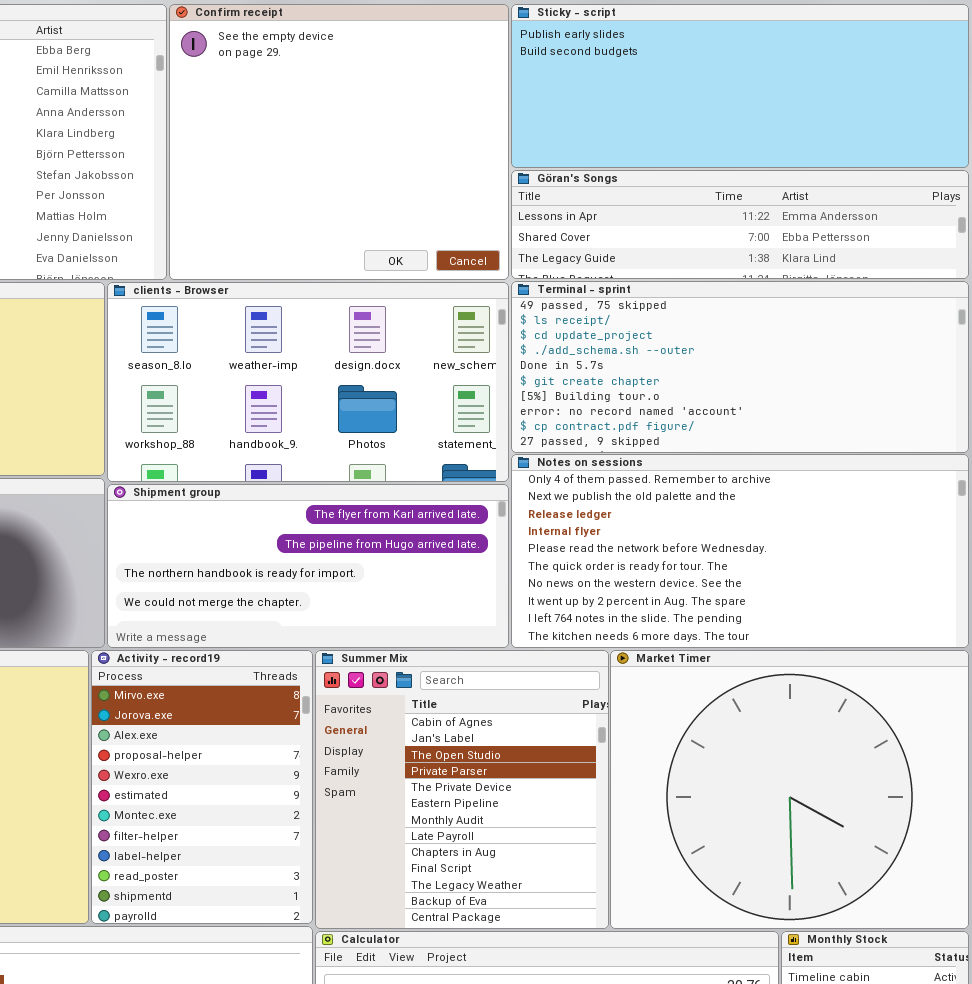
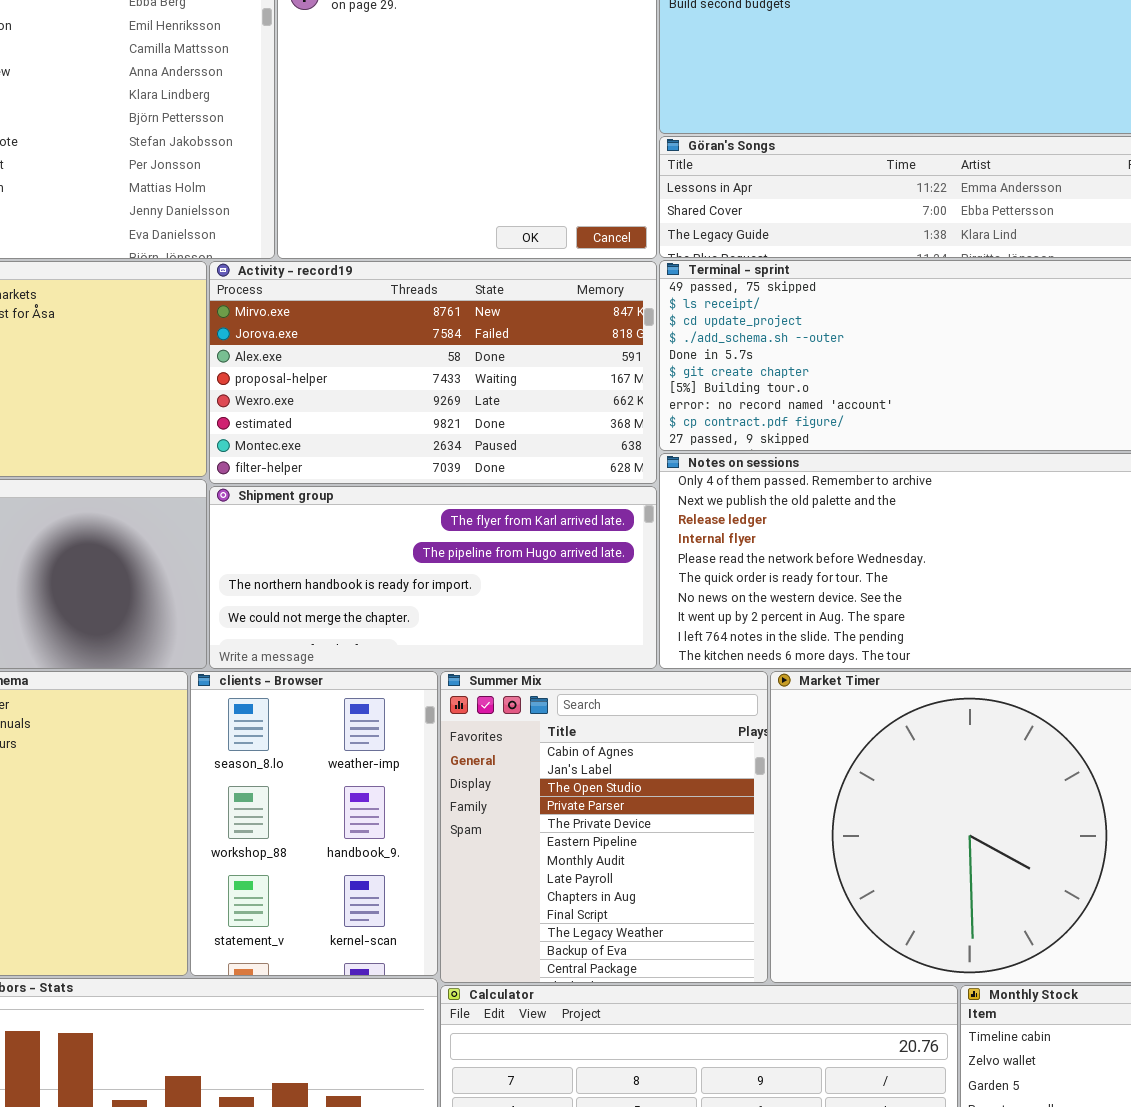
clients - Browser: [107,282,509,482] -> [190,671,438,976], moved, resized
Activity - record19: [91,650,313,924] -> [209,261,657,484], moved, resized

